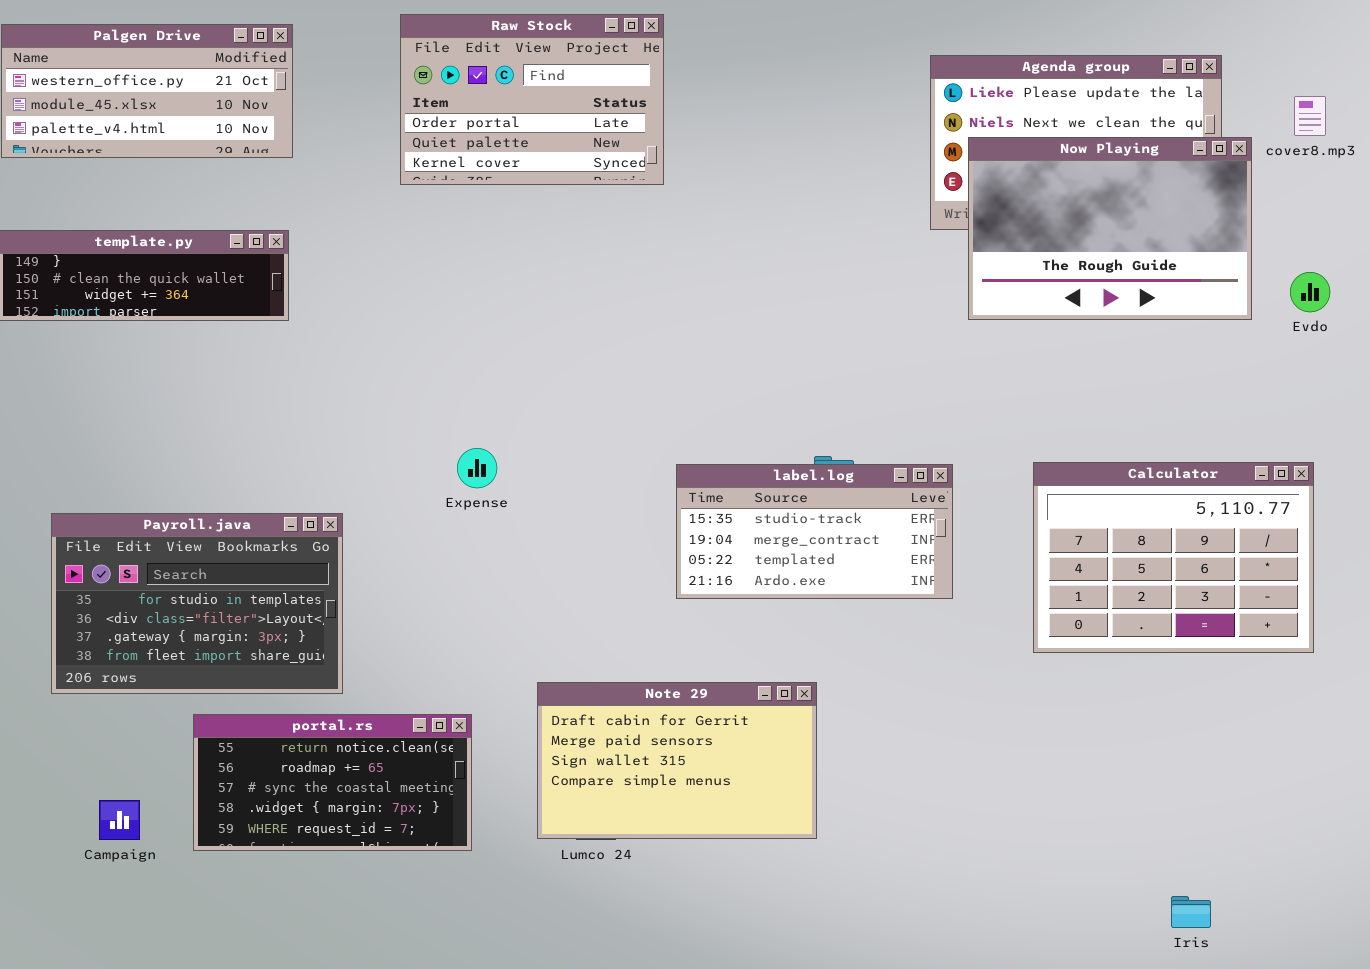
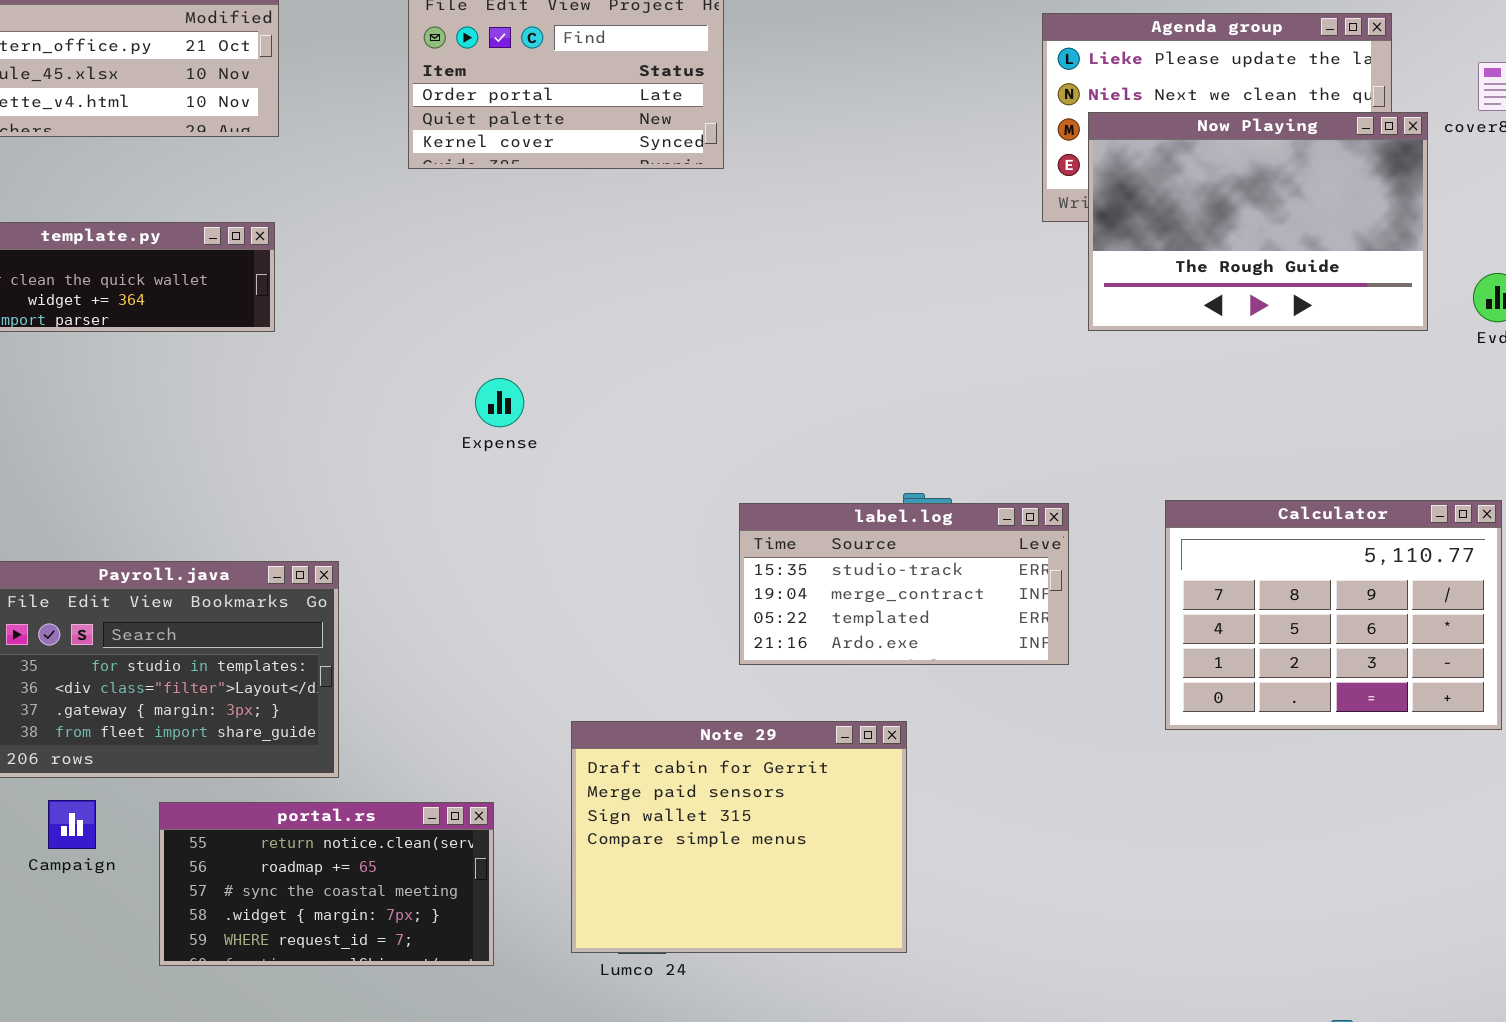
Expense: [457,448,497,488] -> [475,378,524,427], moved
Note 29: [537,682,817,839] -> [571,721,907,953], resized
Campaign: [99,800,140,840] -> [48,800,96,849], moved

